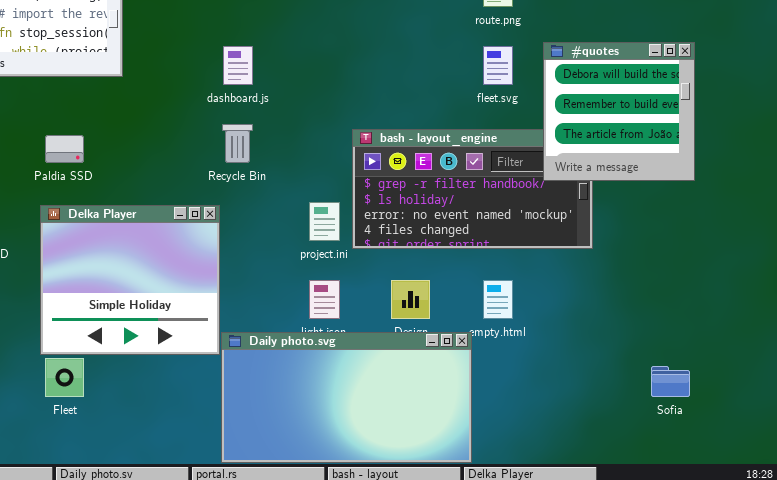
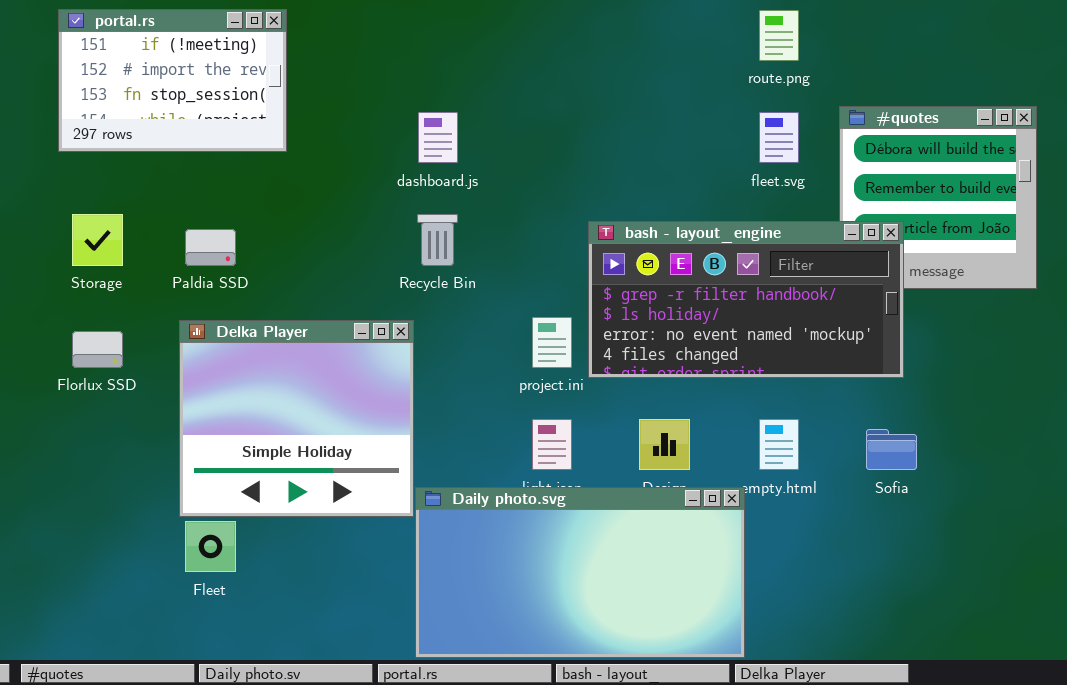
bash - layout_engine: [352,129,593,249] -> [588,221,904,378], raised
Sofia: [651,366,690,397] -> [866,429,917,470], moved

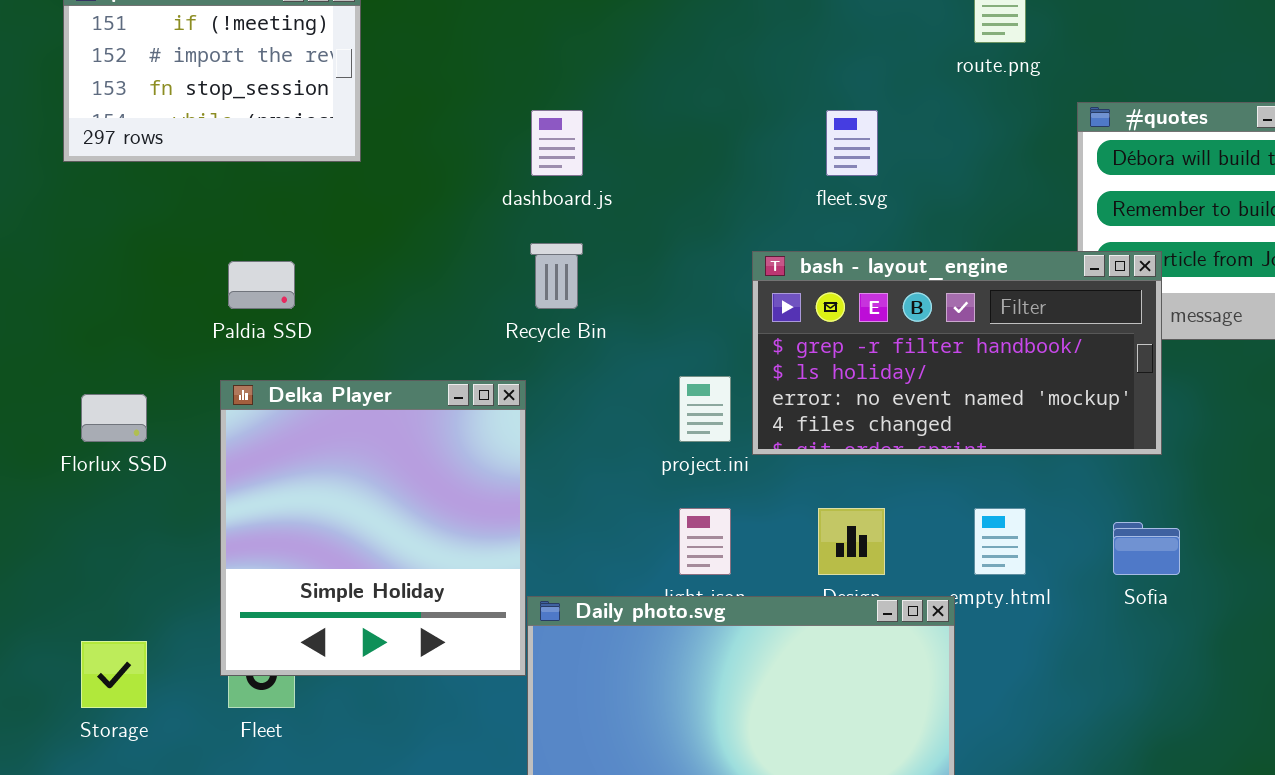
fleet.svg: [759,112,799,163] -> [826,110,878,176], moved
Storage: [72,214,123,266] -> [81,641,147,708], moved
Delka Player: [179,320,414,517] -> [220,380,526,676], resized

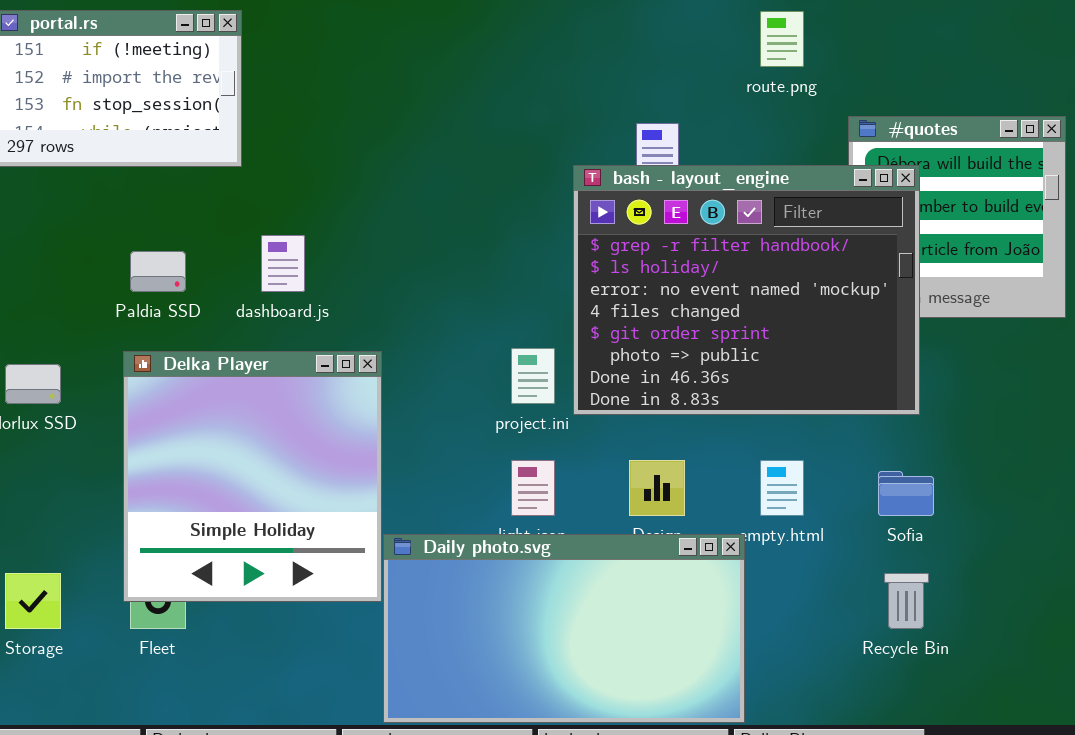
dashboard.js: [531,110,583,176] -> [261,235,305,292], moved
Recycle Bin: [530,243,583,309] -> [884,573,929,629], moved
bash - layout_engine: [752,251,1162,455] -> [573,165,920,415], resized

